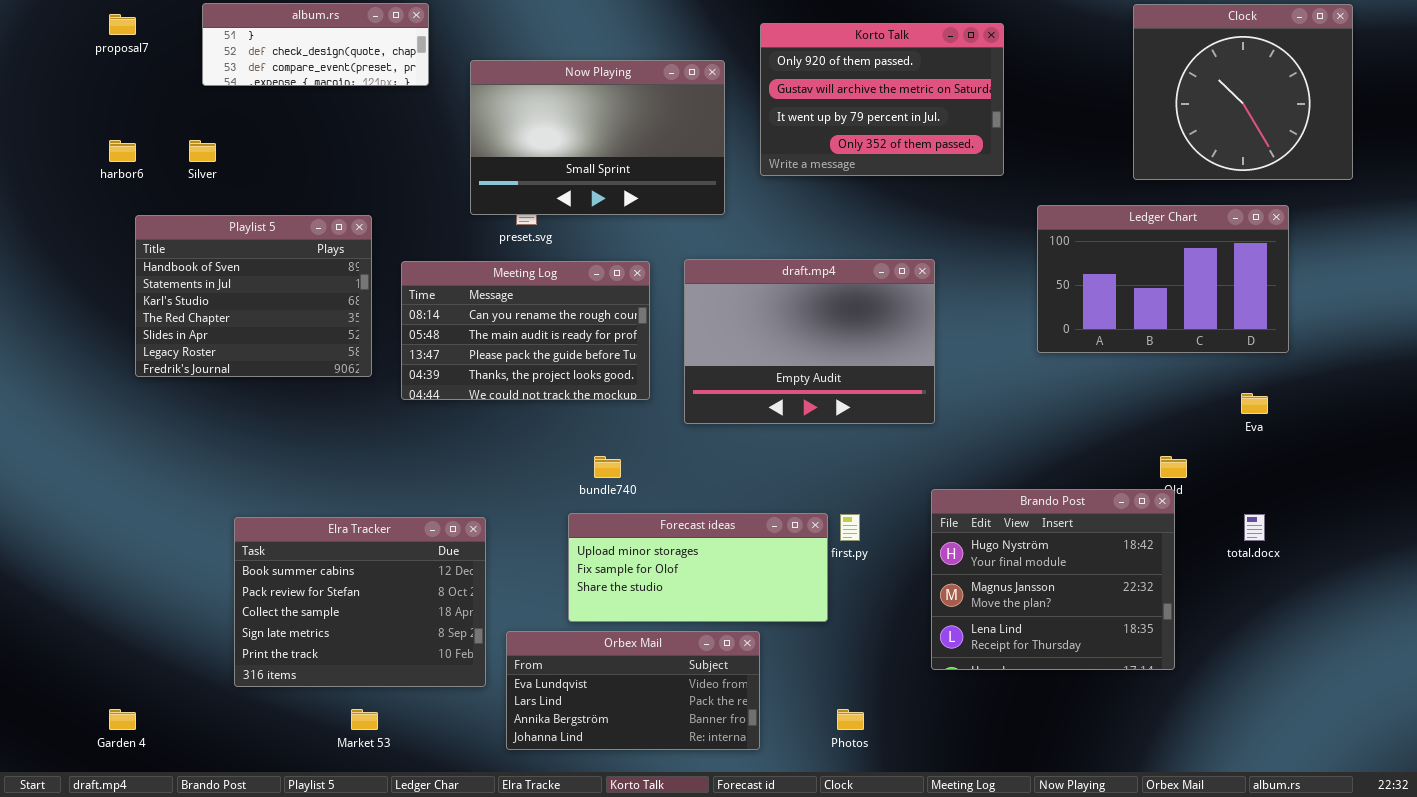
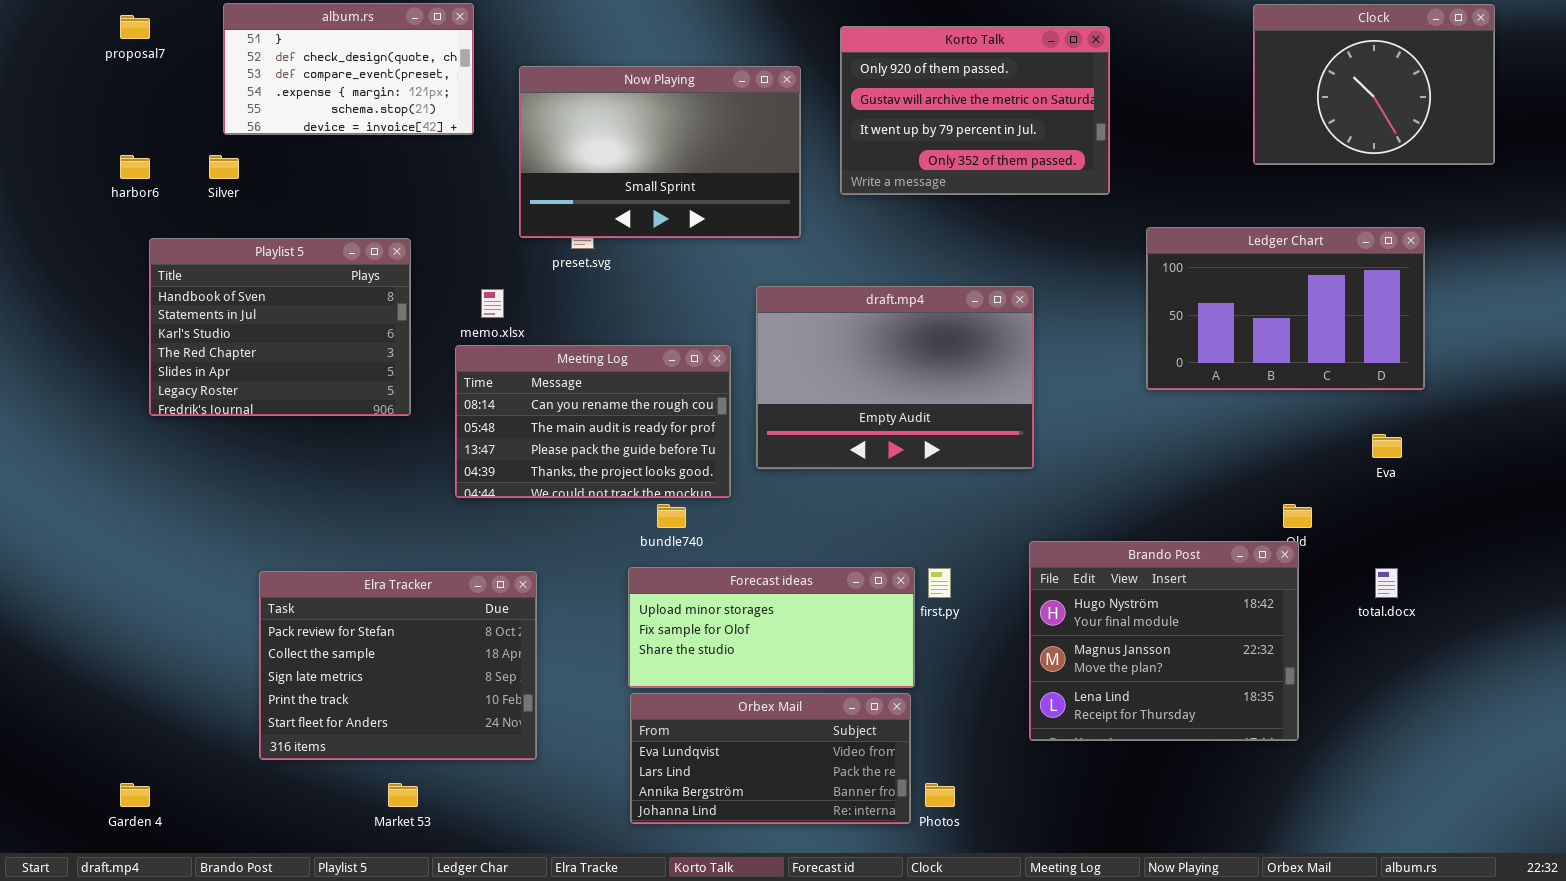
album.rs: [202,3,429,86] -> [223,3,474,135], resized
Clock: [1133,4,1353,180] -> [1253,4,1495,165], resized
Meeting Log: [401,261,650,400] -> [455,345,731,498], moved
Elra Tracker: [234,517,486,687] -> [259,571,537,760], scrolled down 1 row
Orbex Mail: [506,631,760,750] -> [630,693,911,824], moved

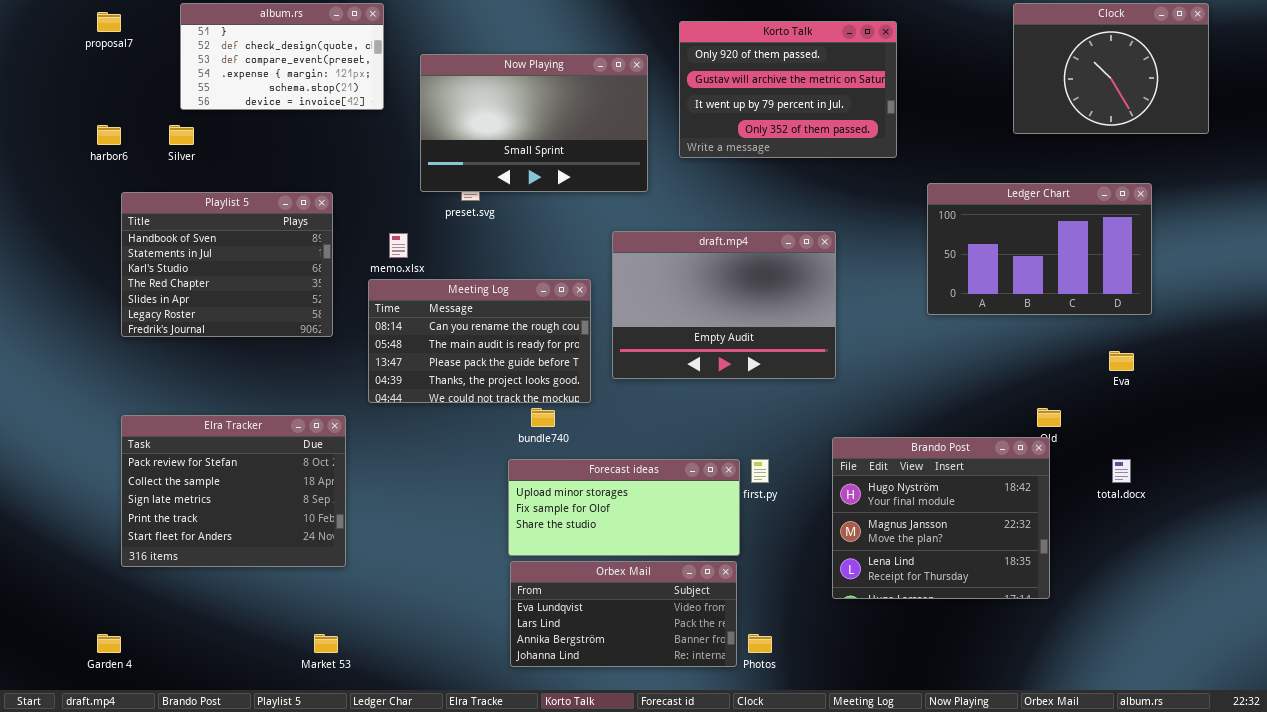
Elra Tracker: [259,571,537,760] -> [121,415,346,567], moved

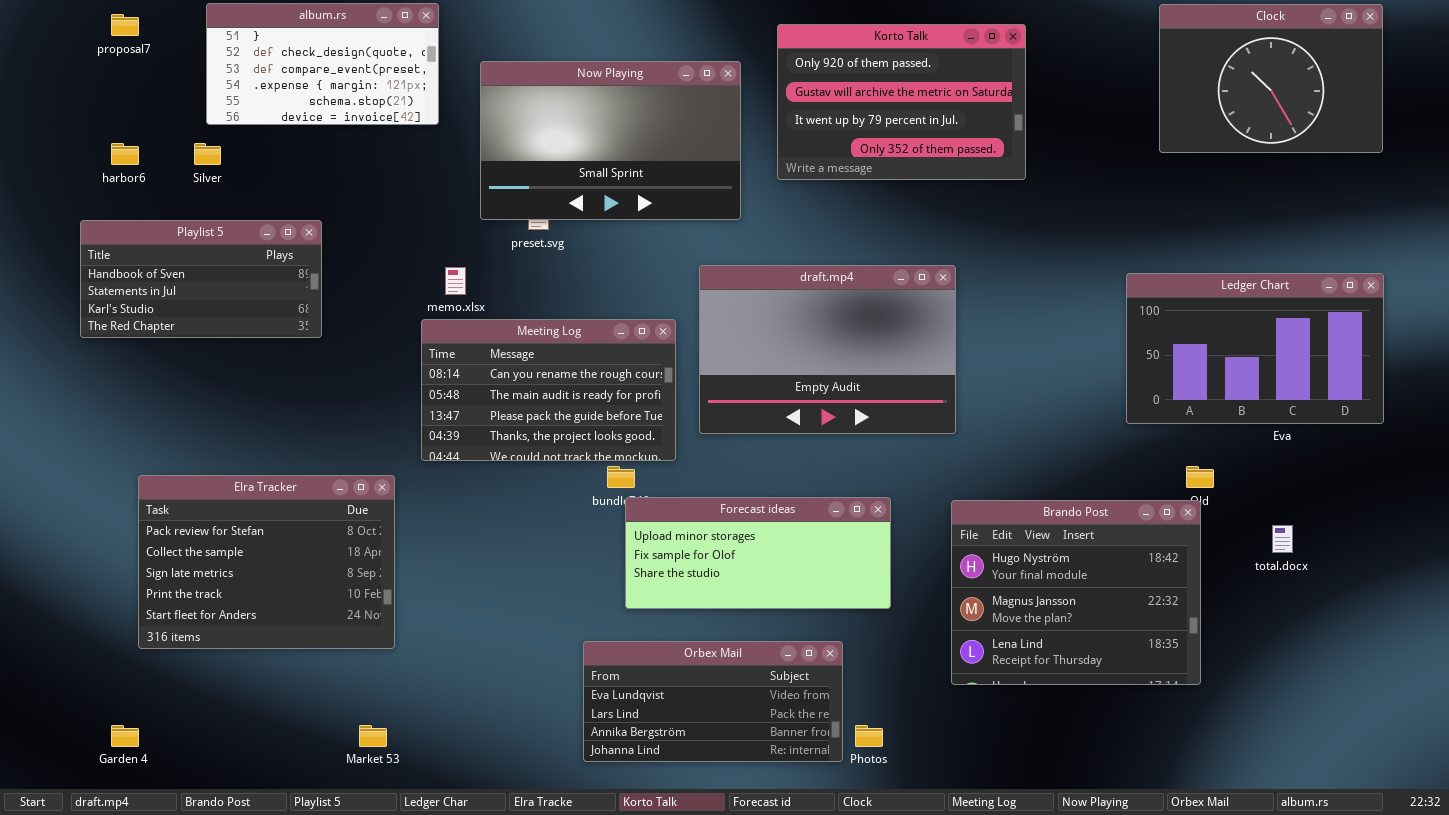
Ledger Chart: [927,183,1152,315] -> [1126,273,1384,424], moved
Playlist 5: [121,192,333,337] -> [80,220,322,338], moved, resized
Forecast ideas: [508,459,740,556] -> [625,497,891,609], moved

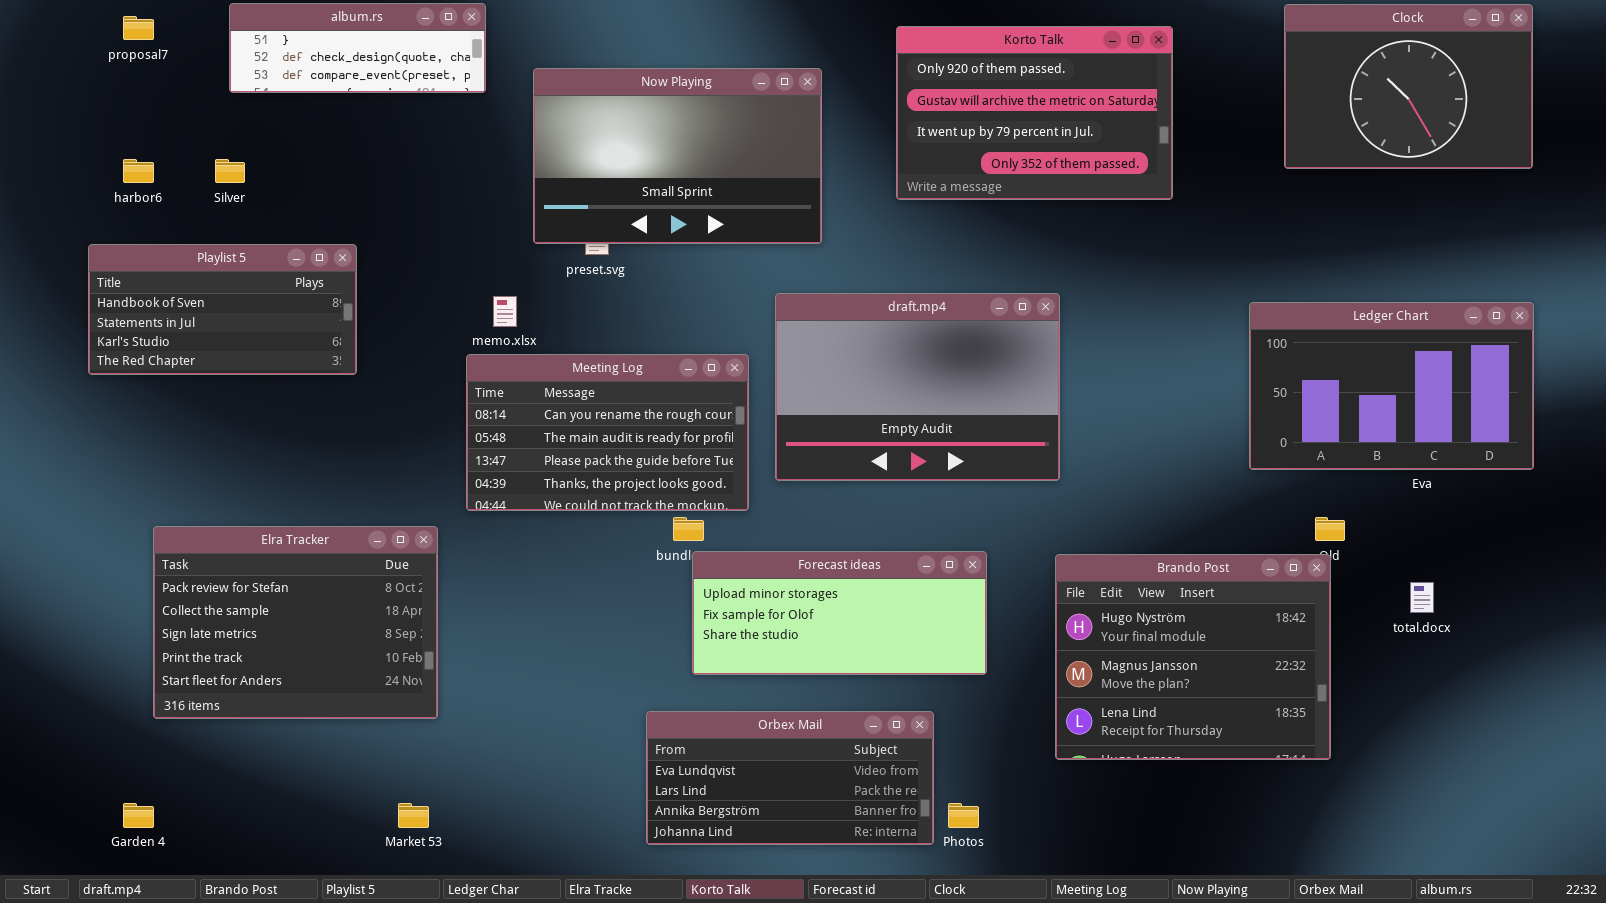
album.rs: [206,3,439,125] -> [229,3,486,93], resized
Korto Talk: [777,24,1026,180] -> [896,26,1173,200], moved

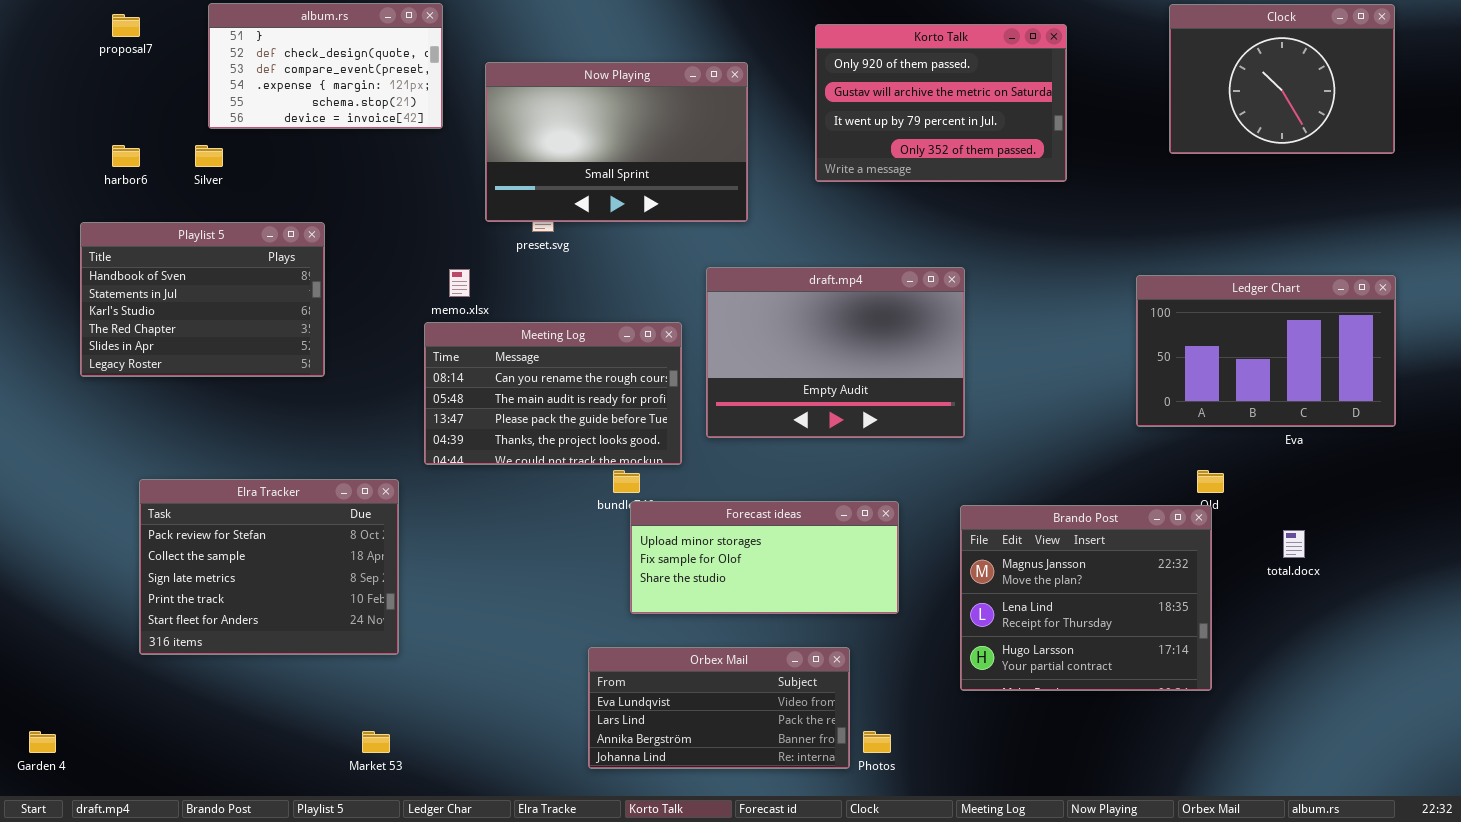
album.rs: [229,3,486,93] -> [208,3,443,129], resized
Playlist 5: [88,244,357,375] -> [80,222,325,377], resized
Brando Post: [1055,554,1331,760] -> [960,505,1212,691], scrolled down 1 row
Garden 4: [123,803,154,828] -> [29,731,56,753], moved

